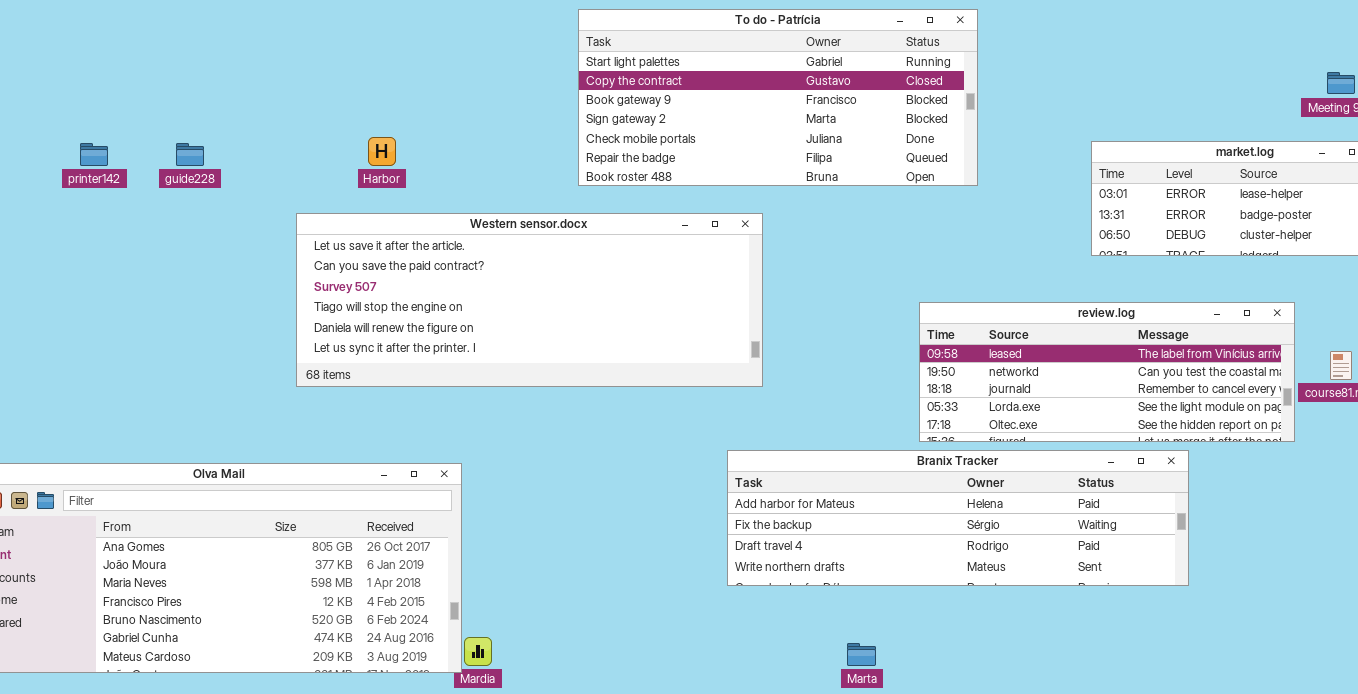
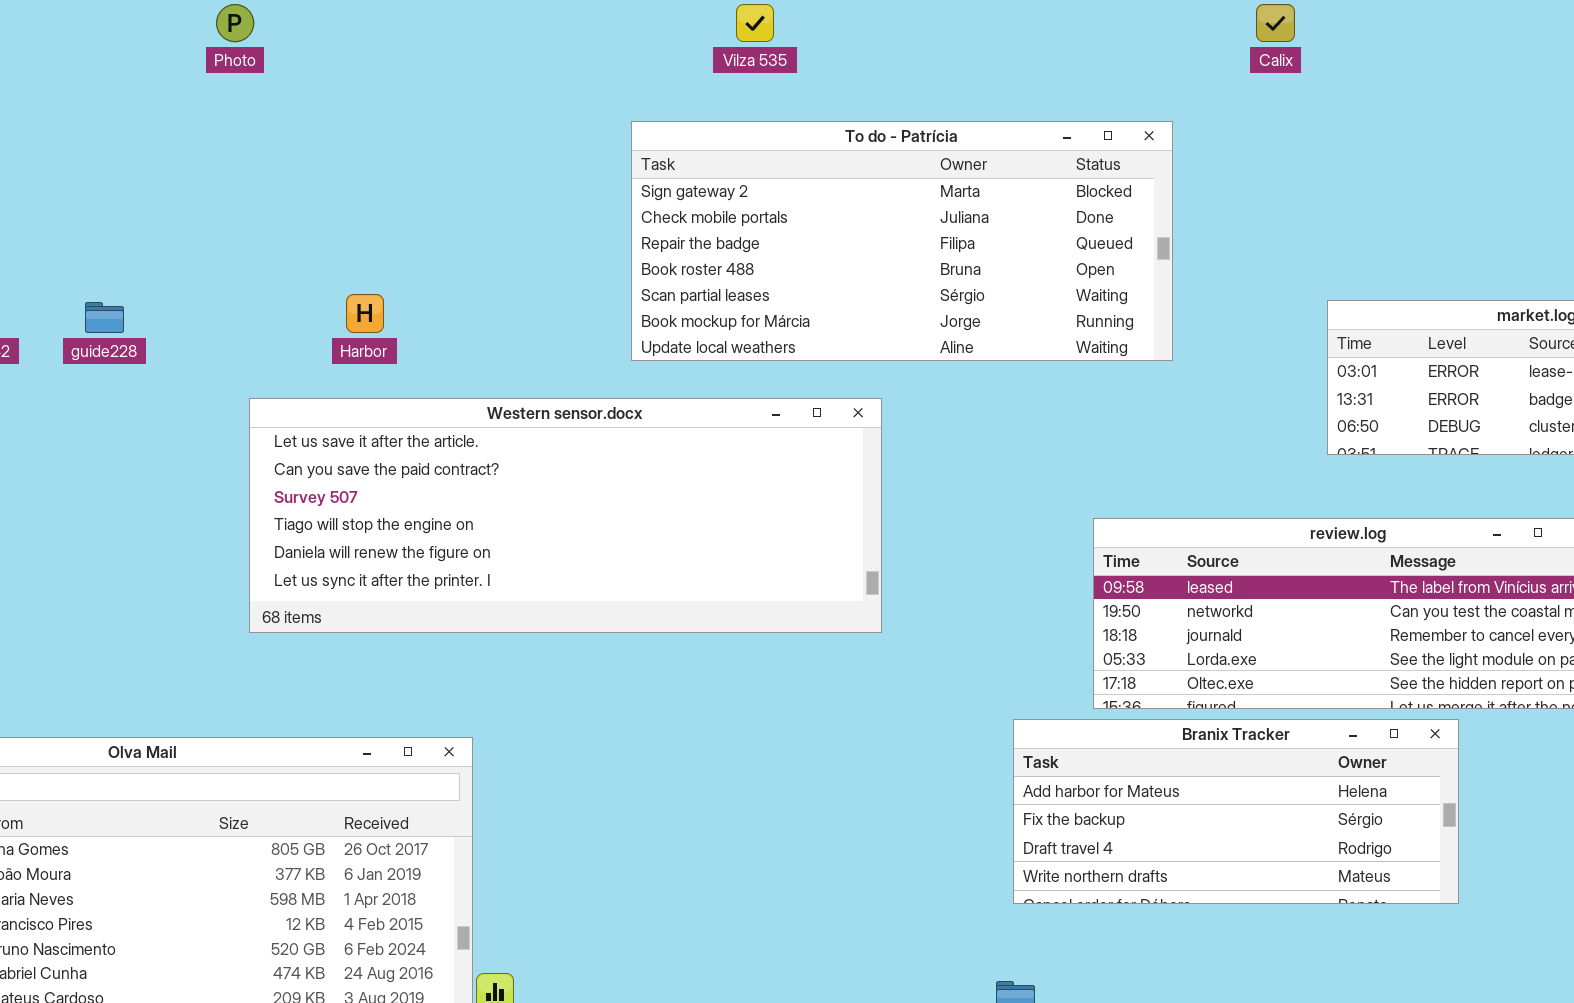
To do - Patrícia: [578,9,978,186] -> [631,121,1173,361], scrolled down 3 rows
Branix Tracker: [727,450,1189,586] -> [1013,719,1459,904], resized

